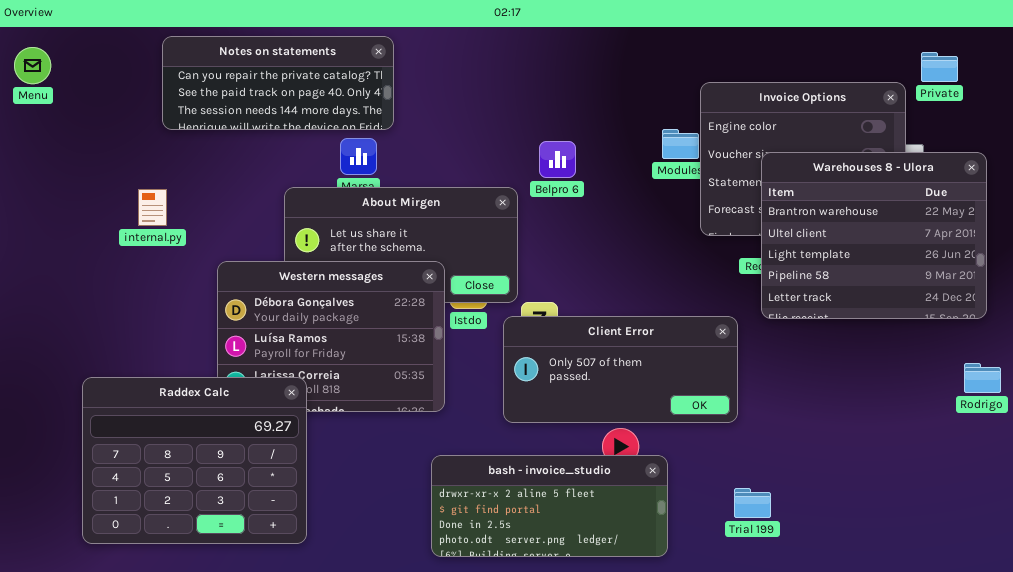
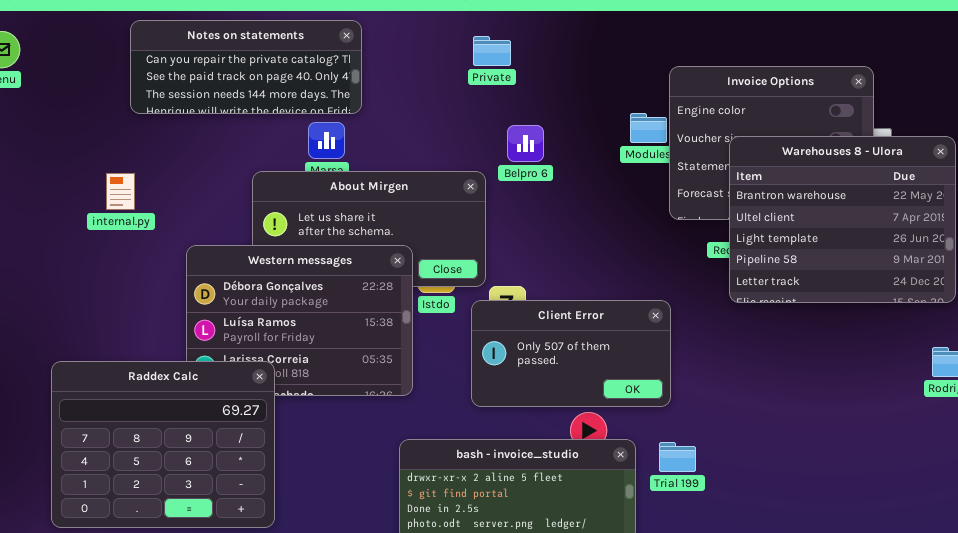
Private: [921,52,958,82] -> [473,36,511,66], moved
Client Error: [503,316,738,423] -> [471,300,671,407], resized
Trial 199: [734,488,771,518] -> [659,442,696,472], moved

